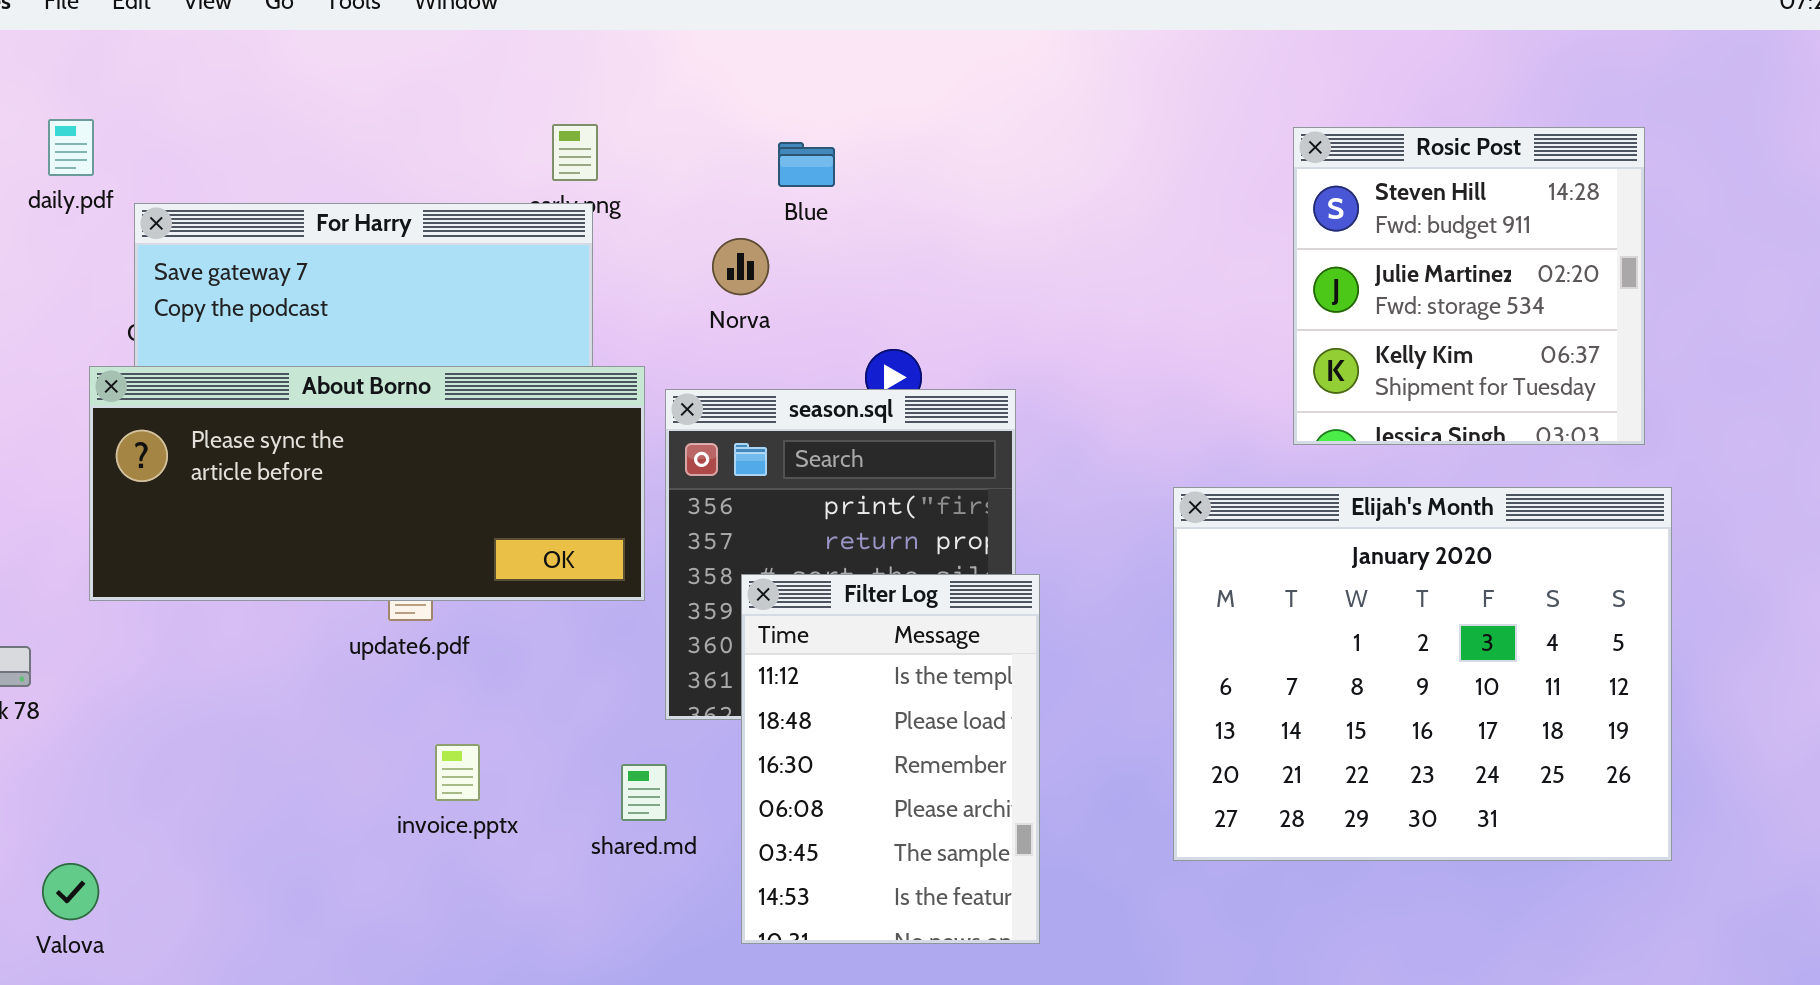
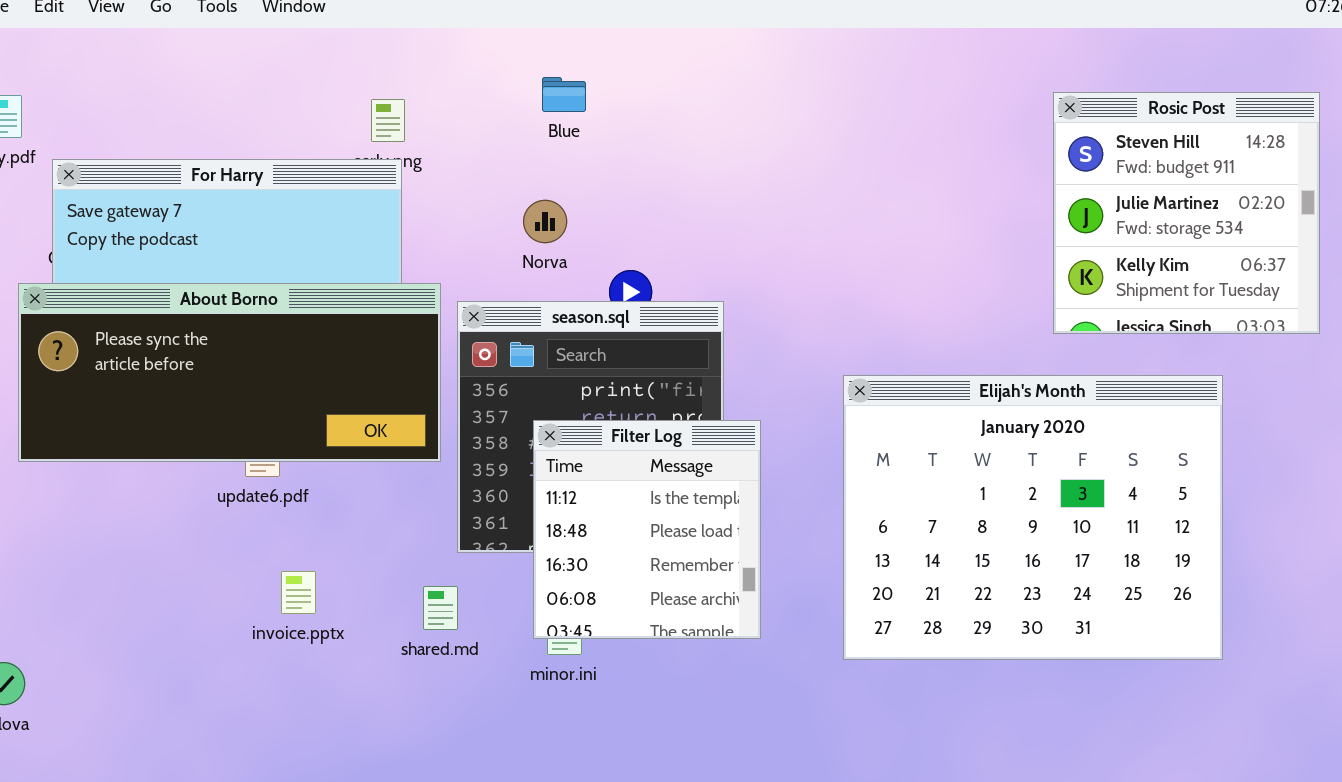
Rosic Post: [1293,127,1645,445] -> [1053,92,1320,334], moved
Blue: [778,142,835,187] -> [542,77,586,112], moved
Norva: [712,238,769,295] -> [523,200,567,243], moved
Filter Log: [741,574,1040,944] -> [533,420,761,639], moved, resized

